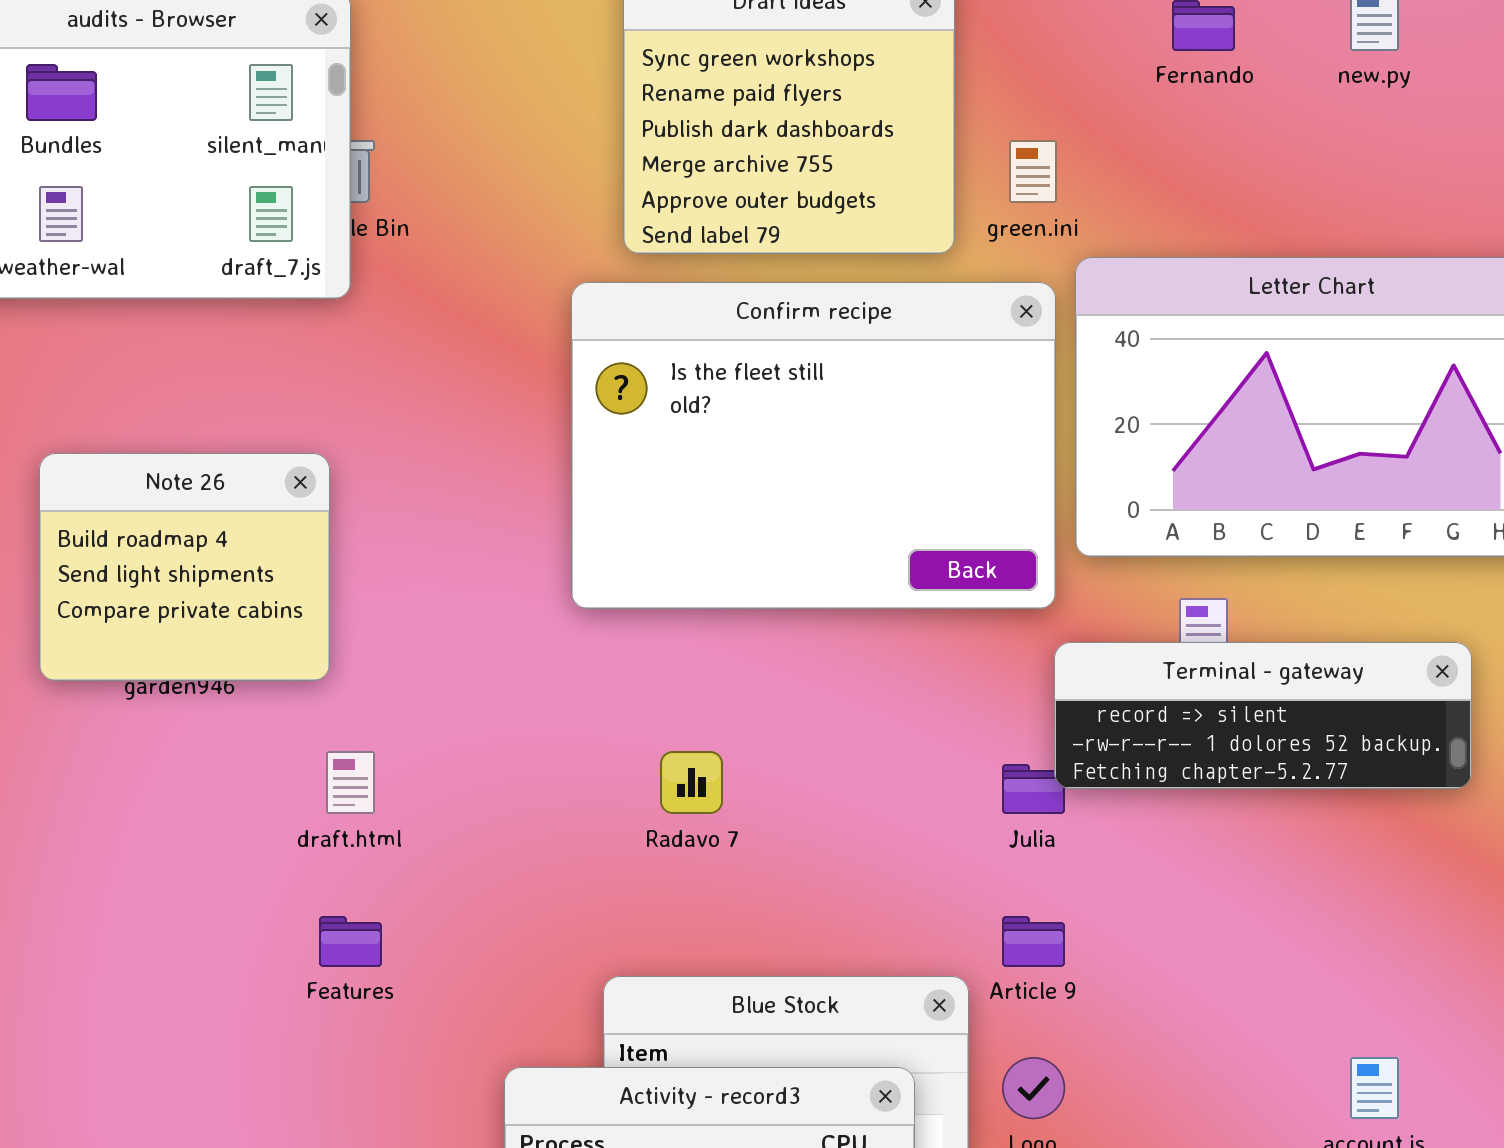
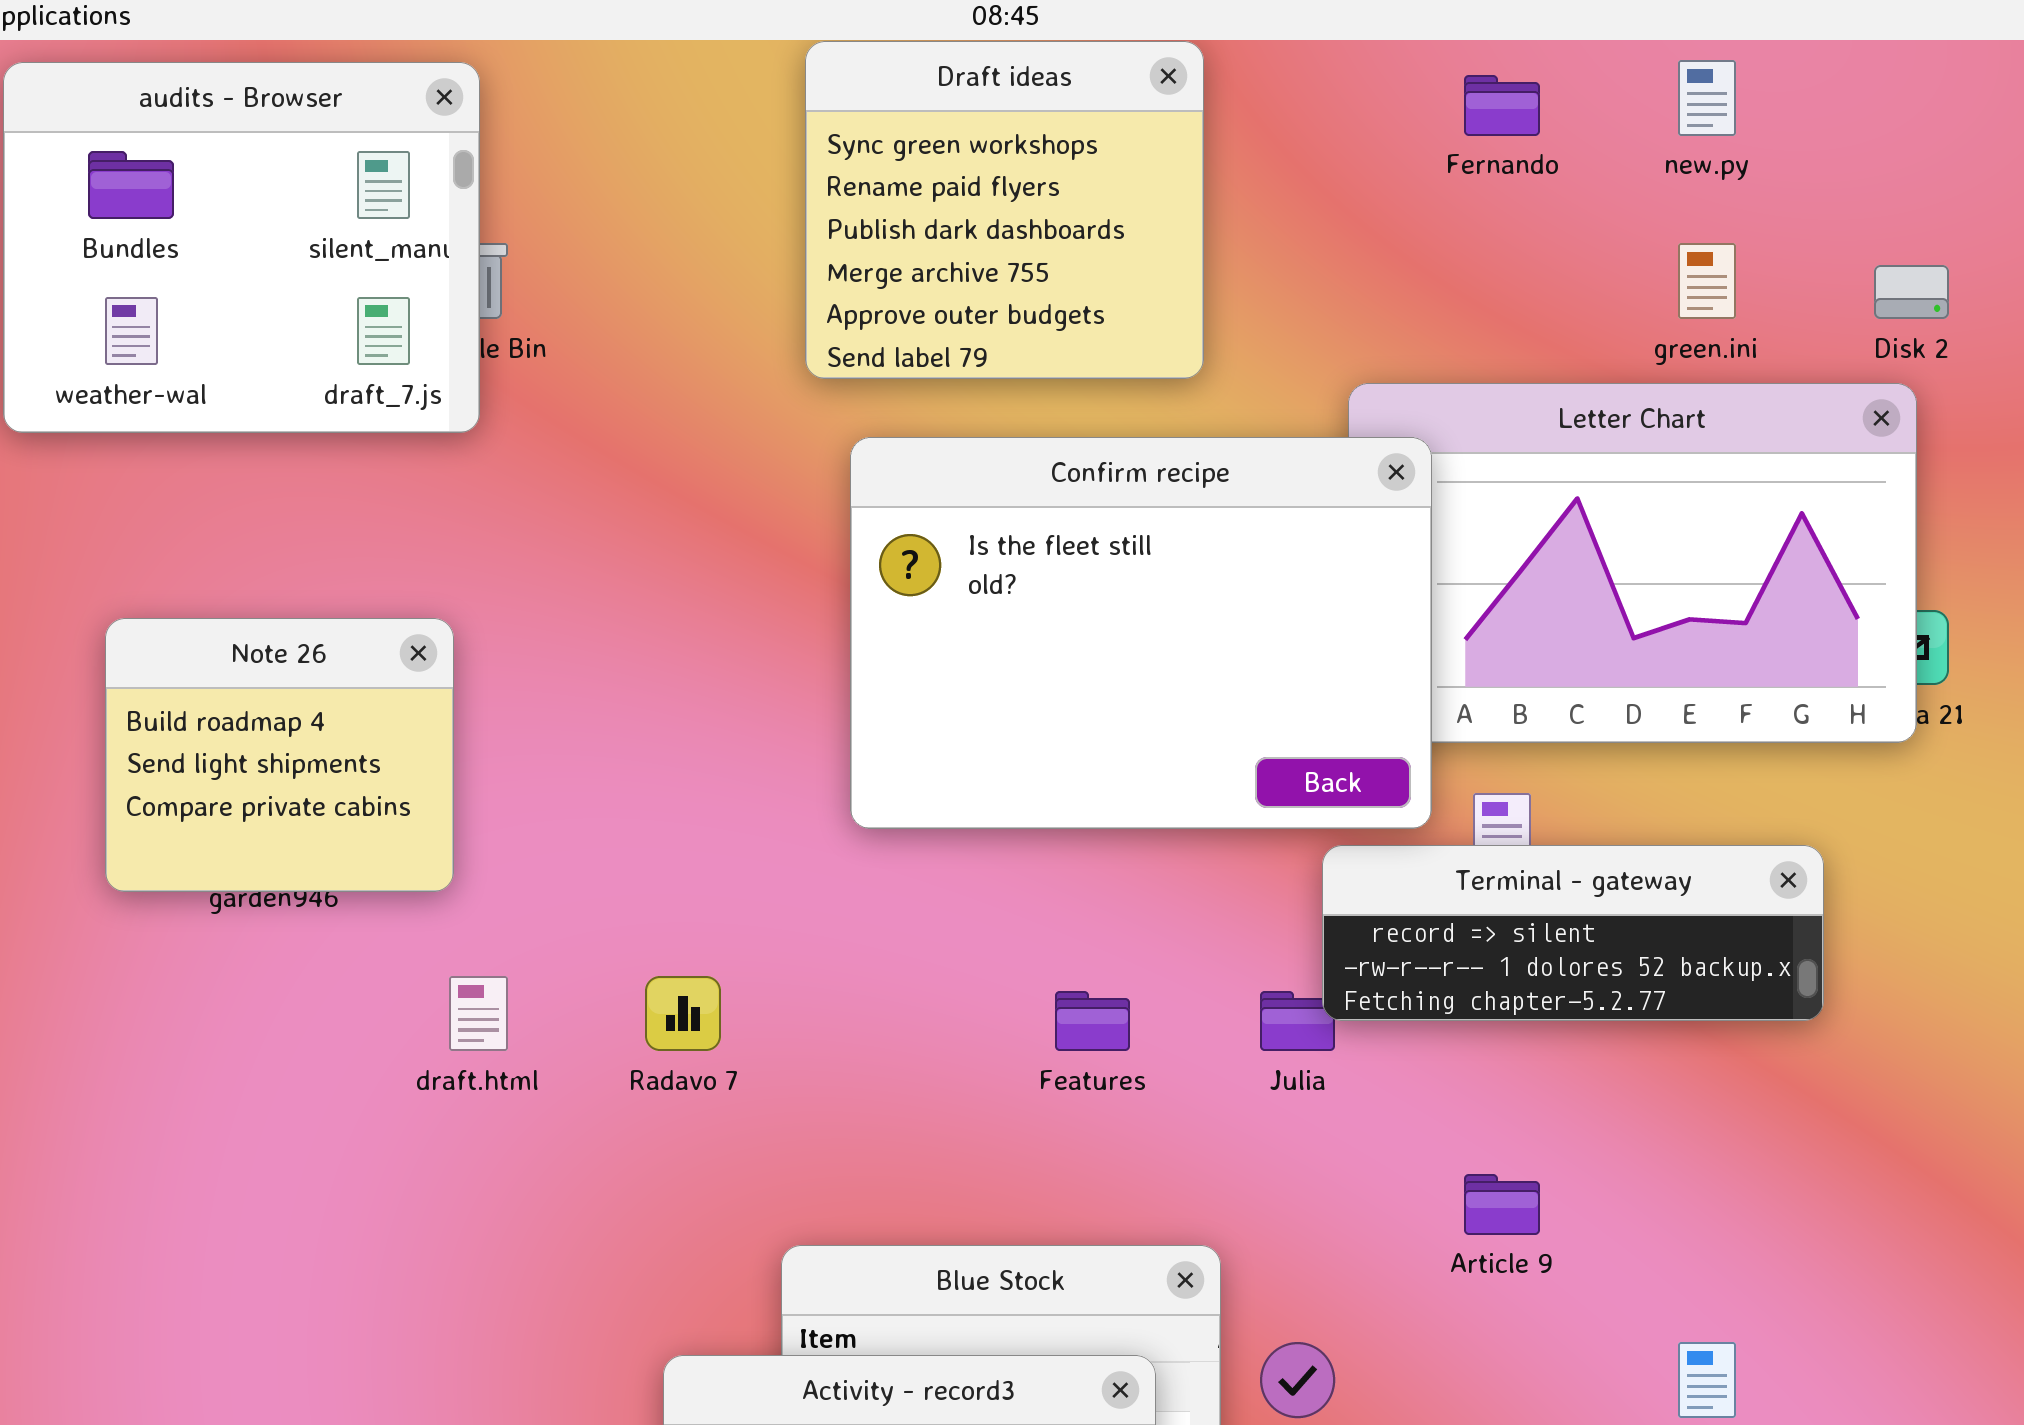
green.ini: [1009,140,1057,203] -> [1678,243,1736,319], moved
Confirm recipe: [571,282,1056,609] -> [850,437,1432,829], moved
Radavo 7: [660,751,723,814] -> [645,976,721,1051], moved
Features: [319,916,382,967] -> [1055,991,1130,1051], moved
Article 9: [1002,916,1065,967] -> [1464,1174,1540,1235], moved

